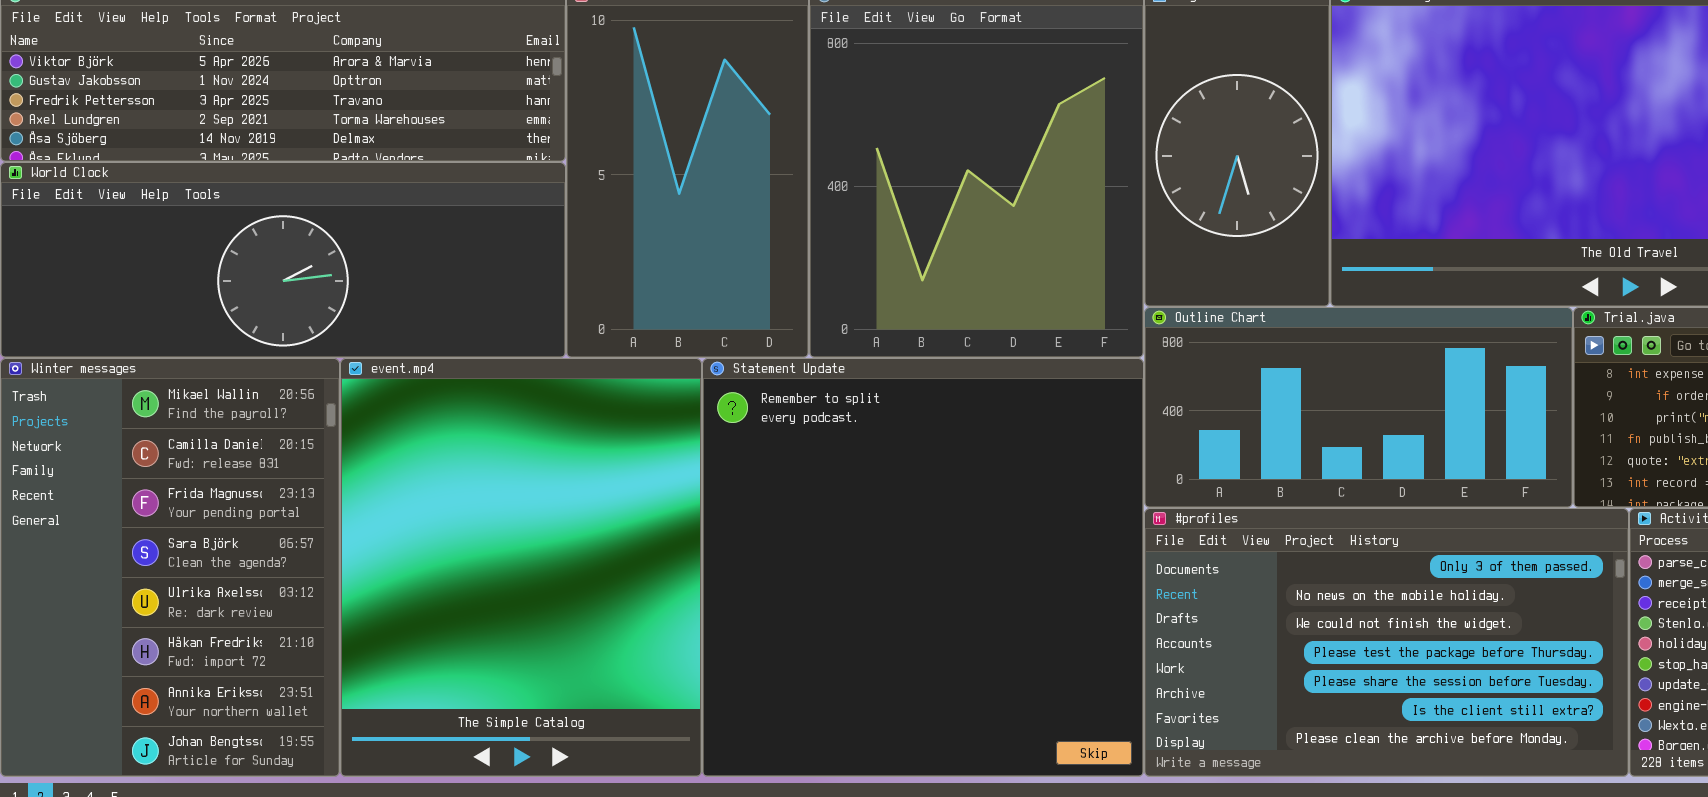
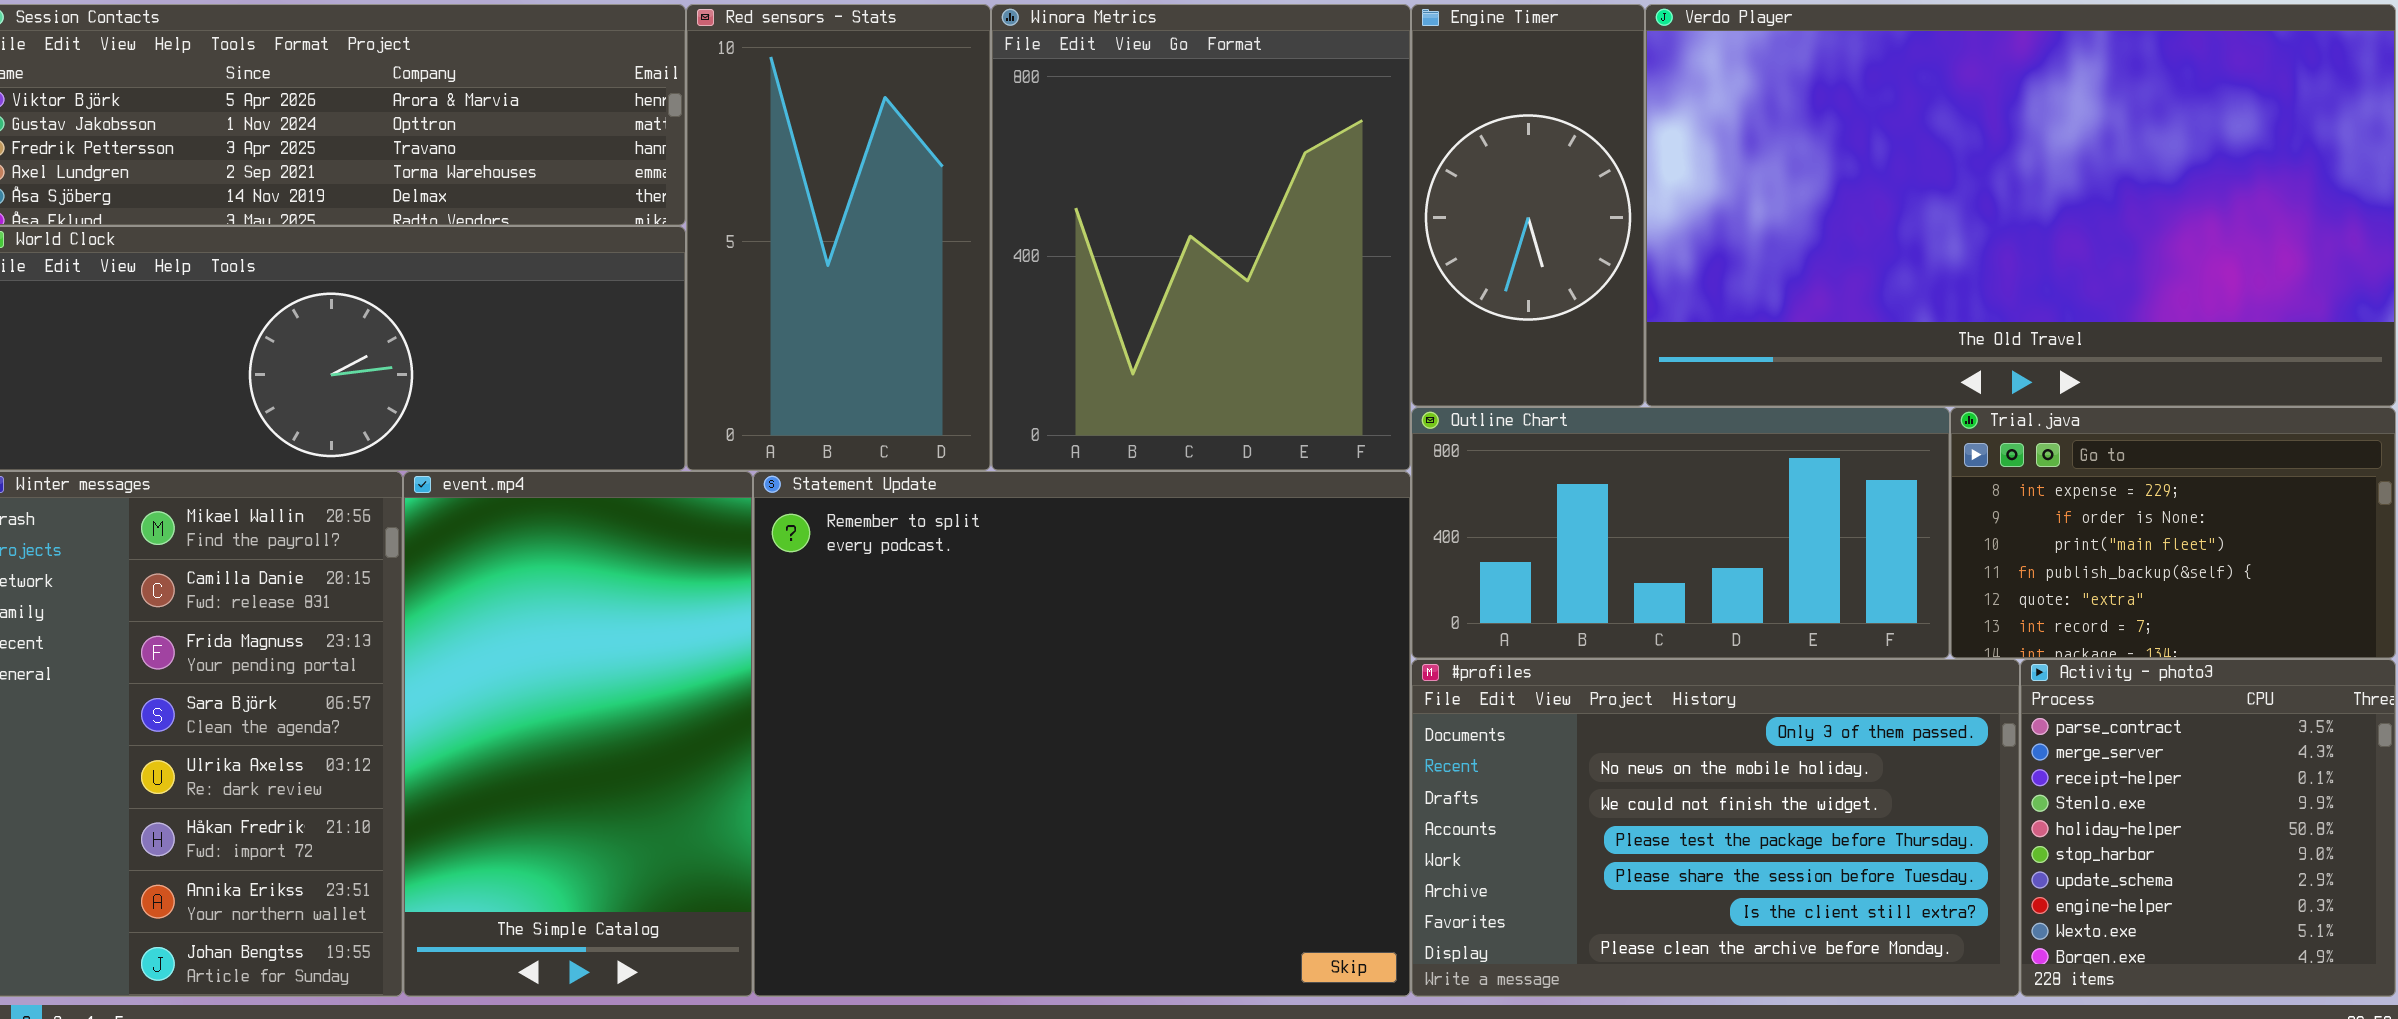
event.mp4: [340,358,702,777] -> [403,471,753,997], resized
Statement Update: [702,358,1144,777] -> [753,471,1411,997], resized

